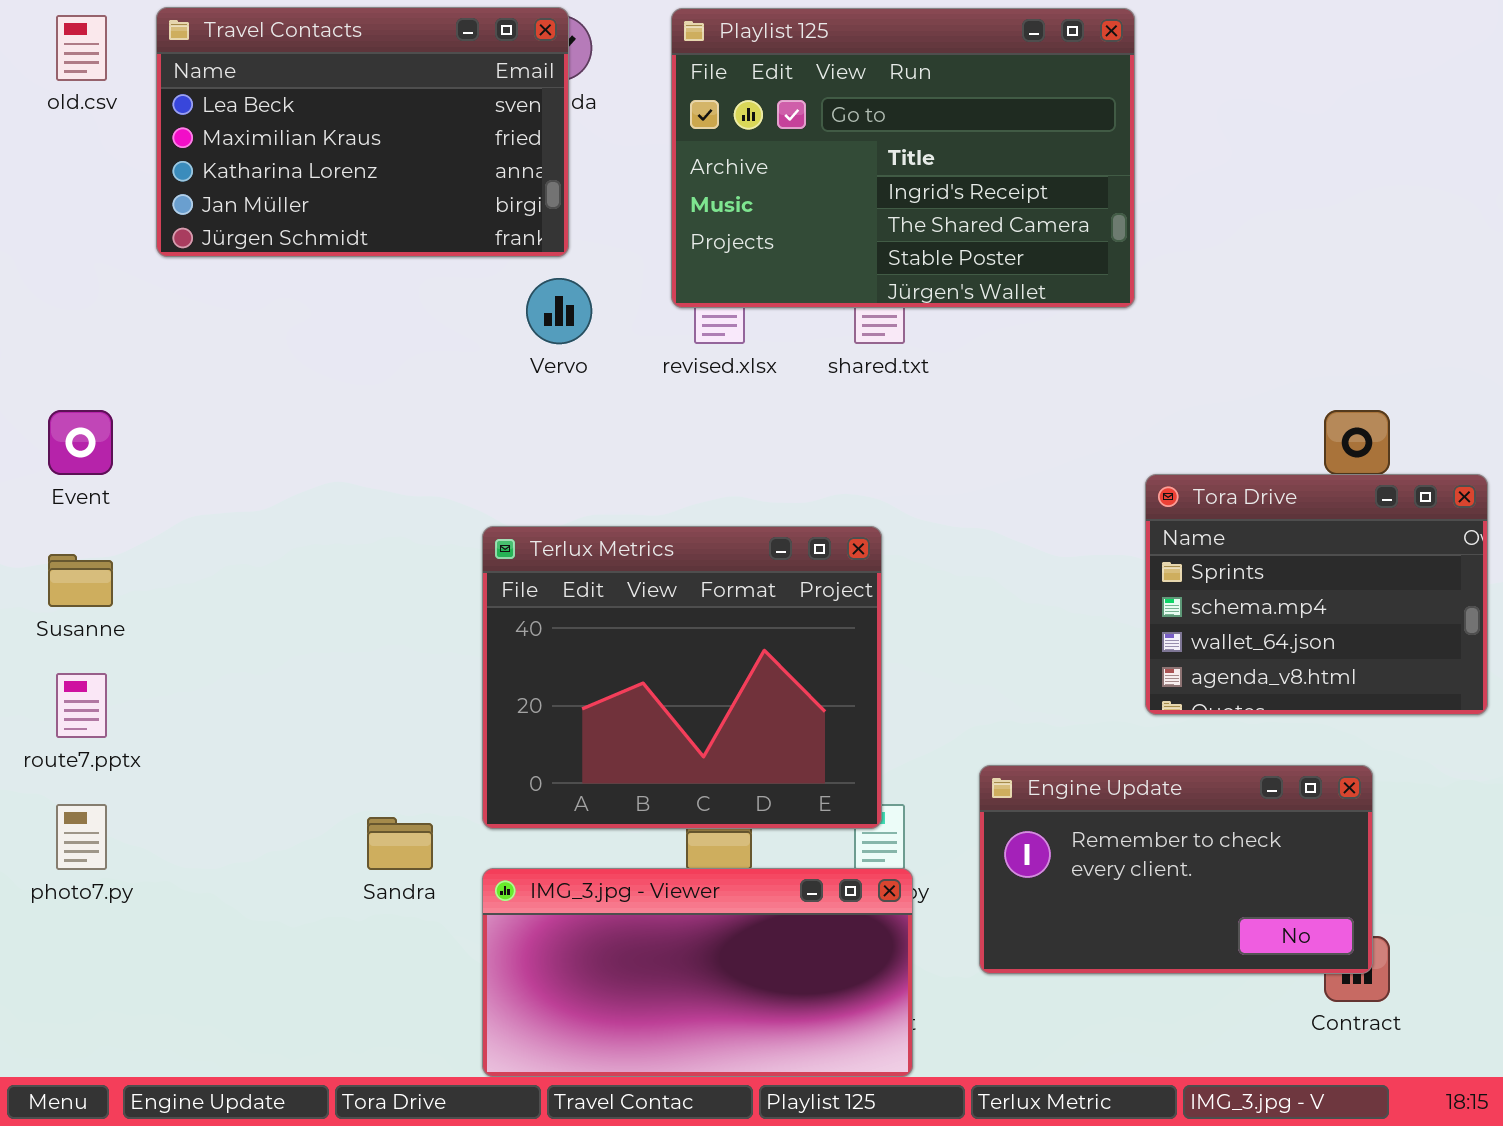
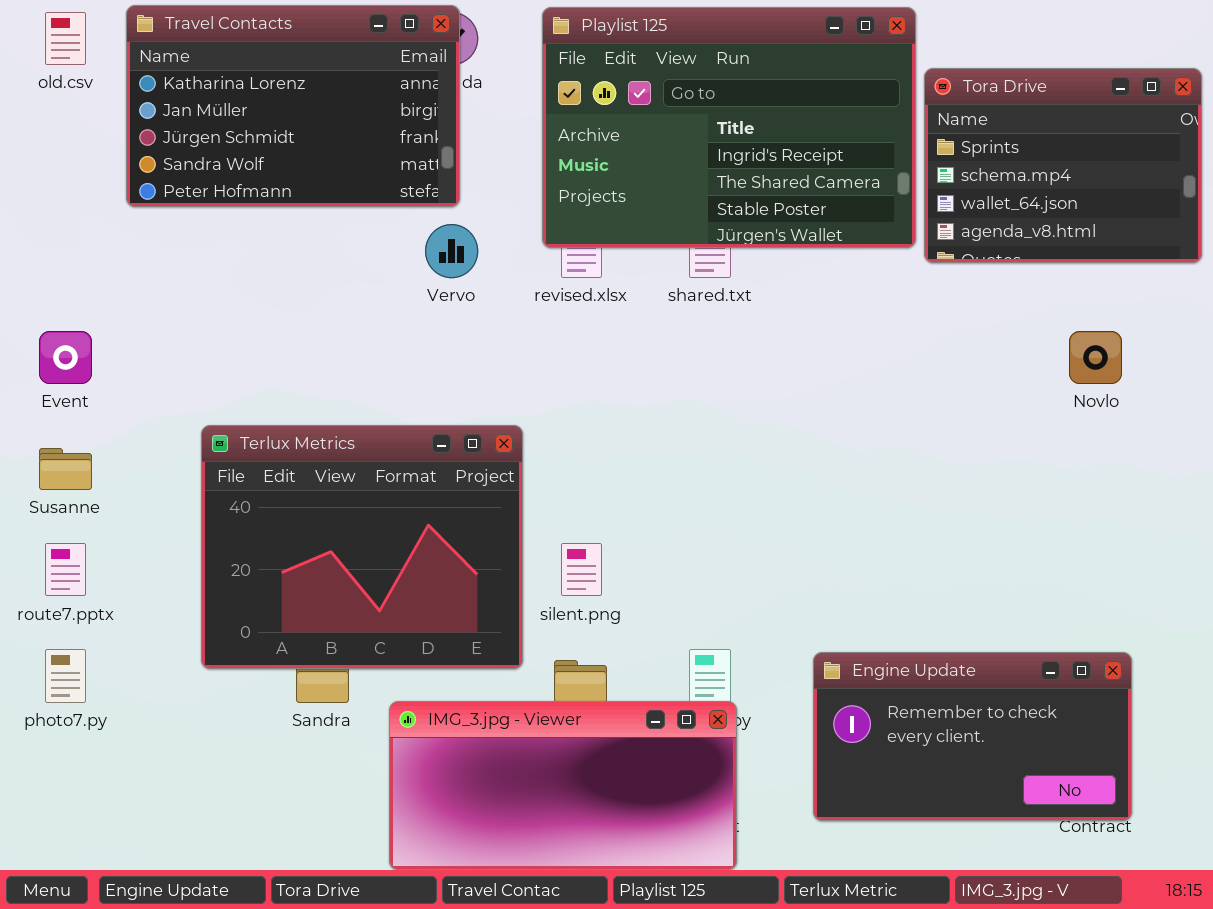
Travel Contacts: [156,7,569,257] -> [126,5,460,207], scrolled down 2 rows
Tora Drive: [1145,474,1488,715] -> [924,68,1202,263], moved
Terlux Metrics: [482,526,882,829] -> [201,425,523,669], moved
Engine Update: [979,765,1373,974] -> [813,652,1132,821], moved

